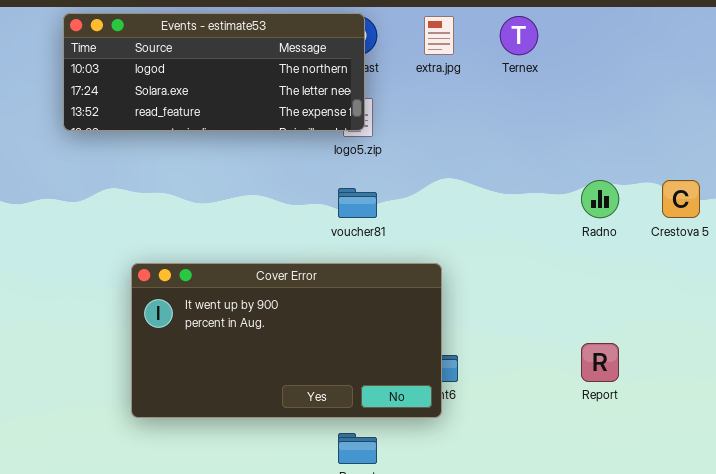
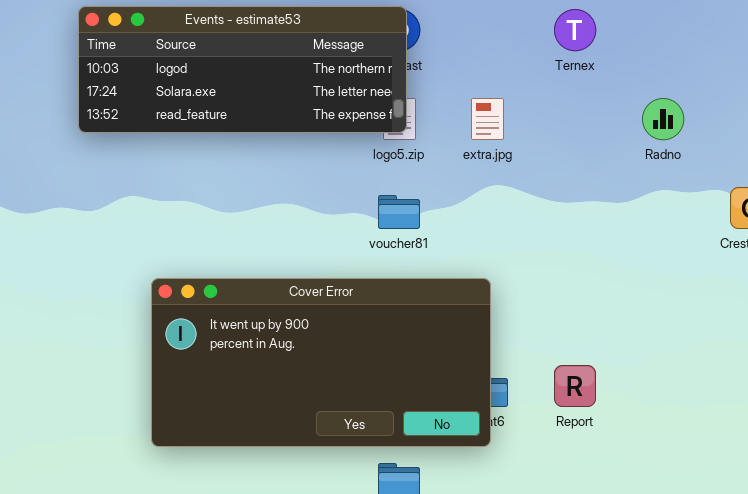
extra.jpg: [424,16,454,55] -> [471,98,504,140], moved
Radno: [581,180,619,218] -> [642,98,684,140], moved
Report: [581,343,619,382] -> [554,365,596,407], moved

